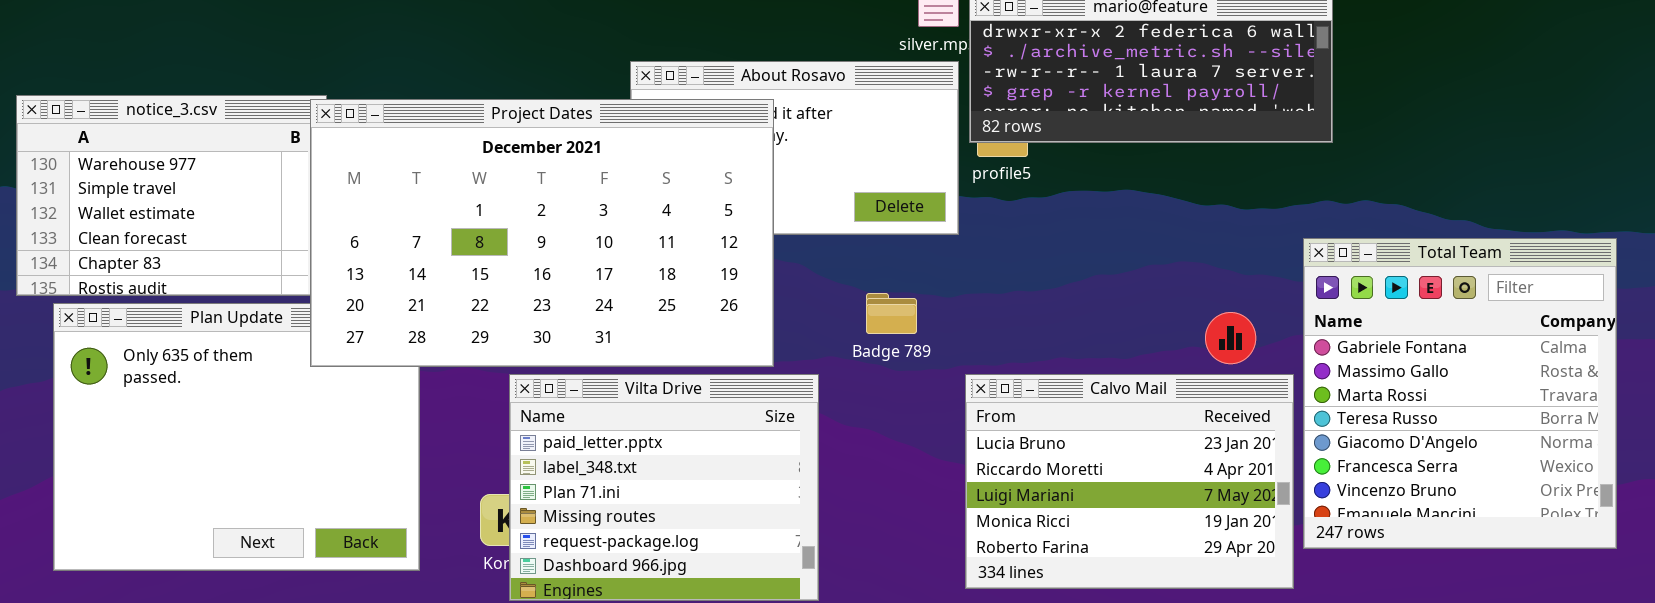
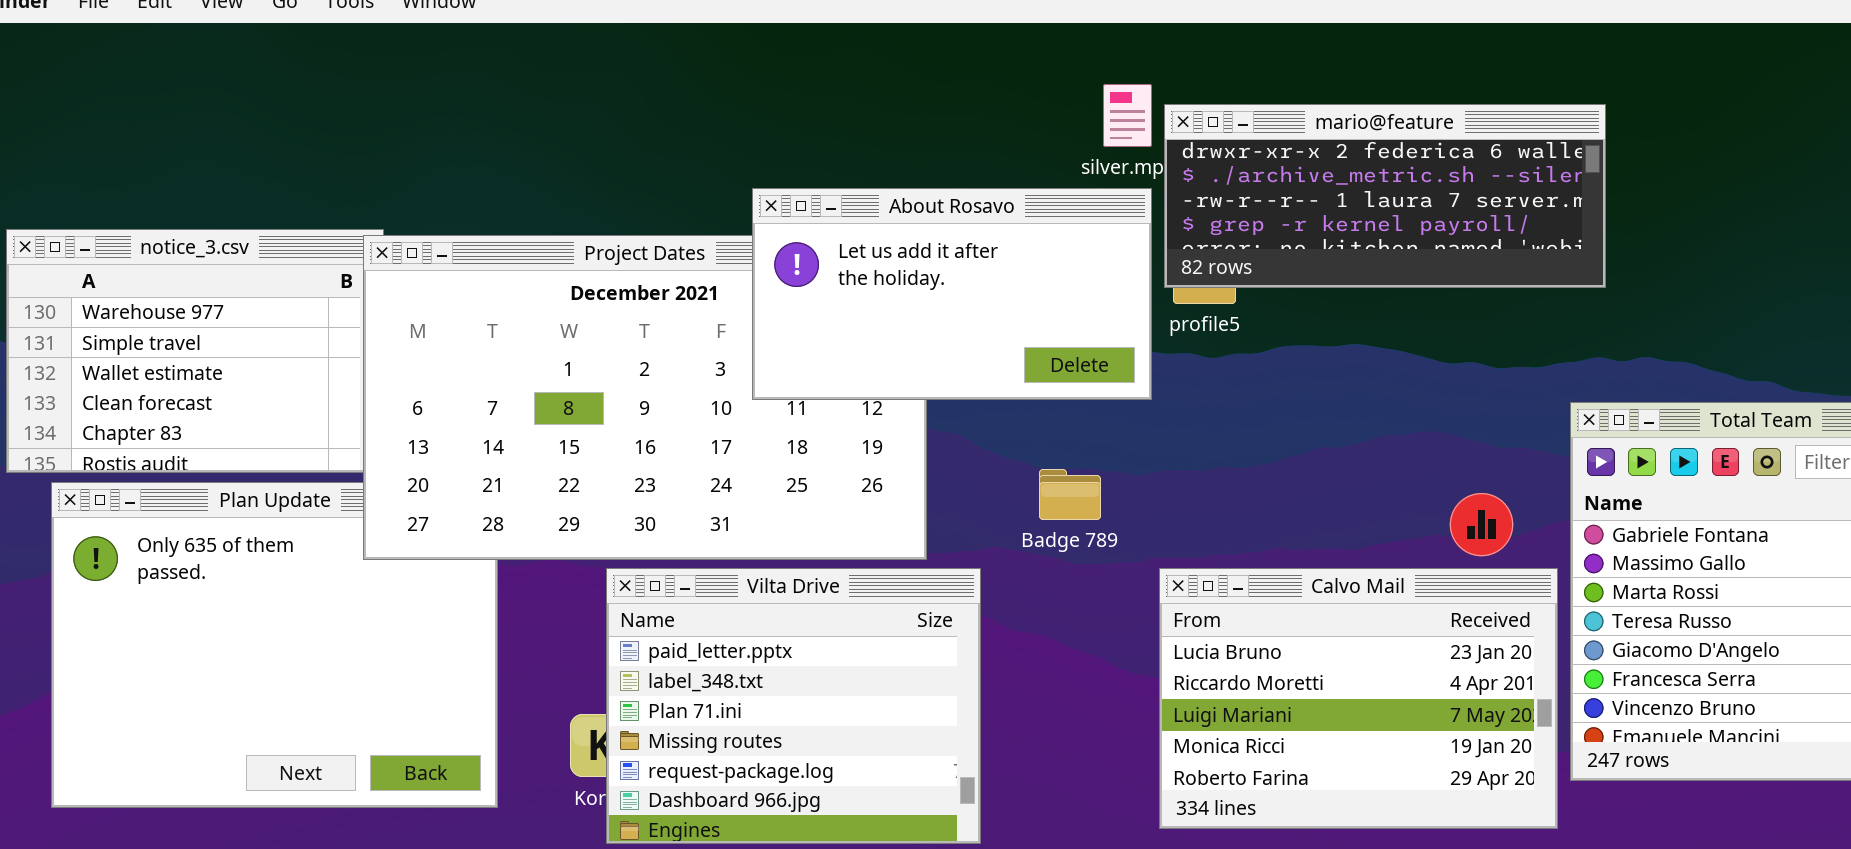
About Rosavo: [630,61,959,235] -> [752,188,1152,400], raised

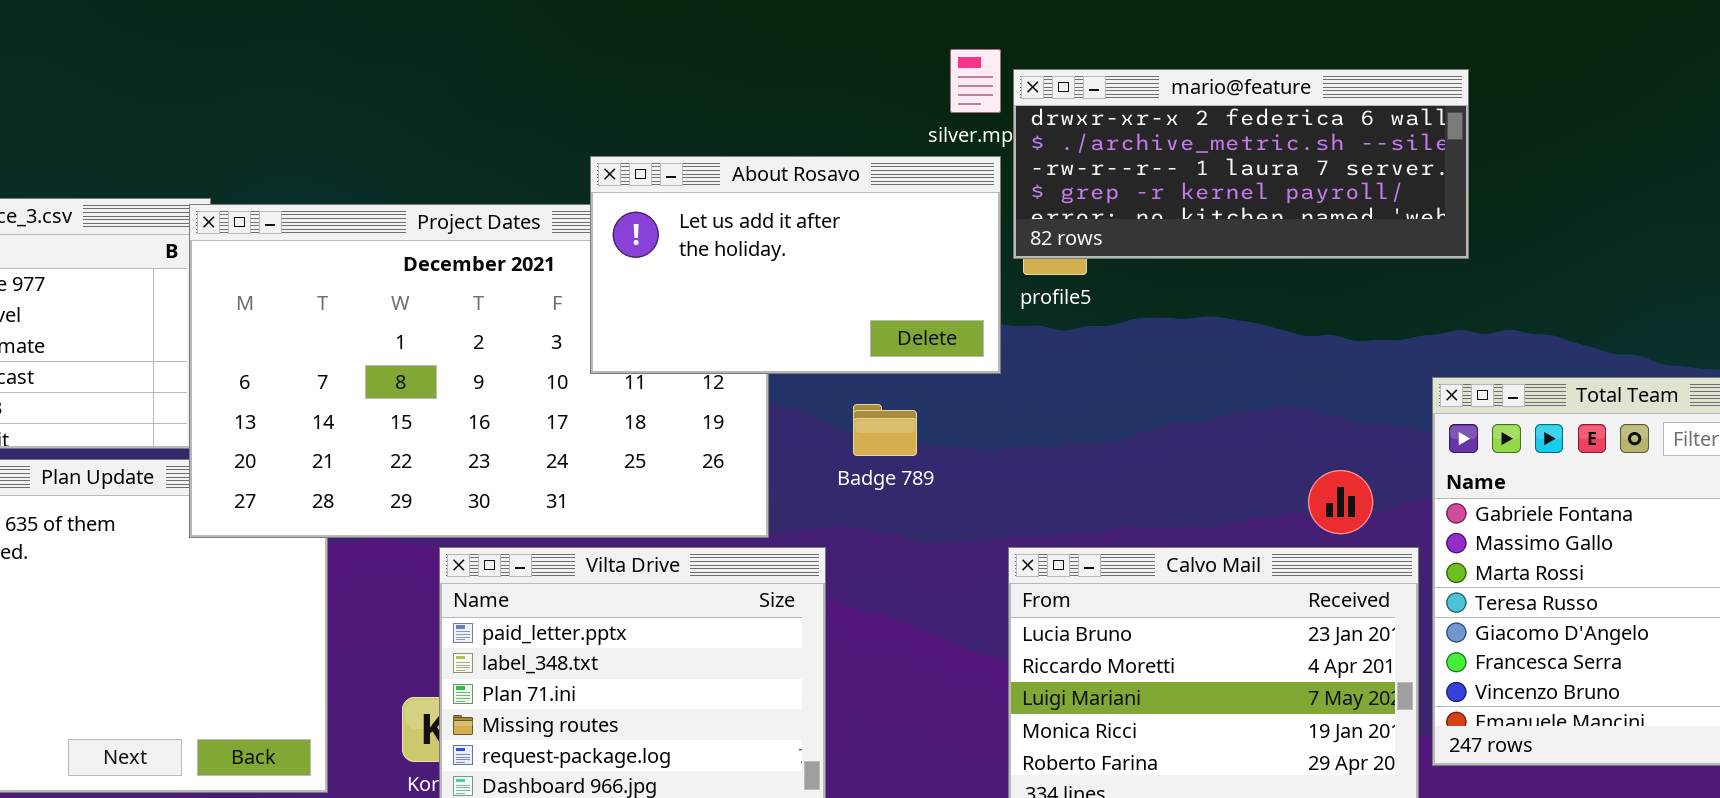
Badge 789: [1039,469,1101,520] -> [853,404,917,456], moved

